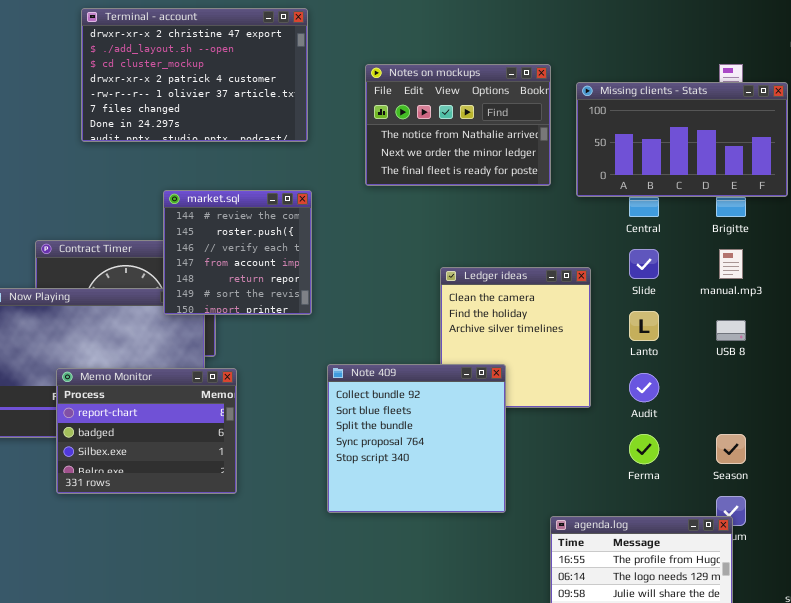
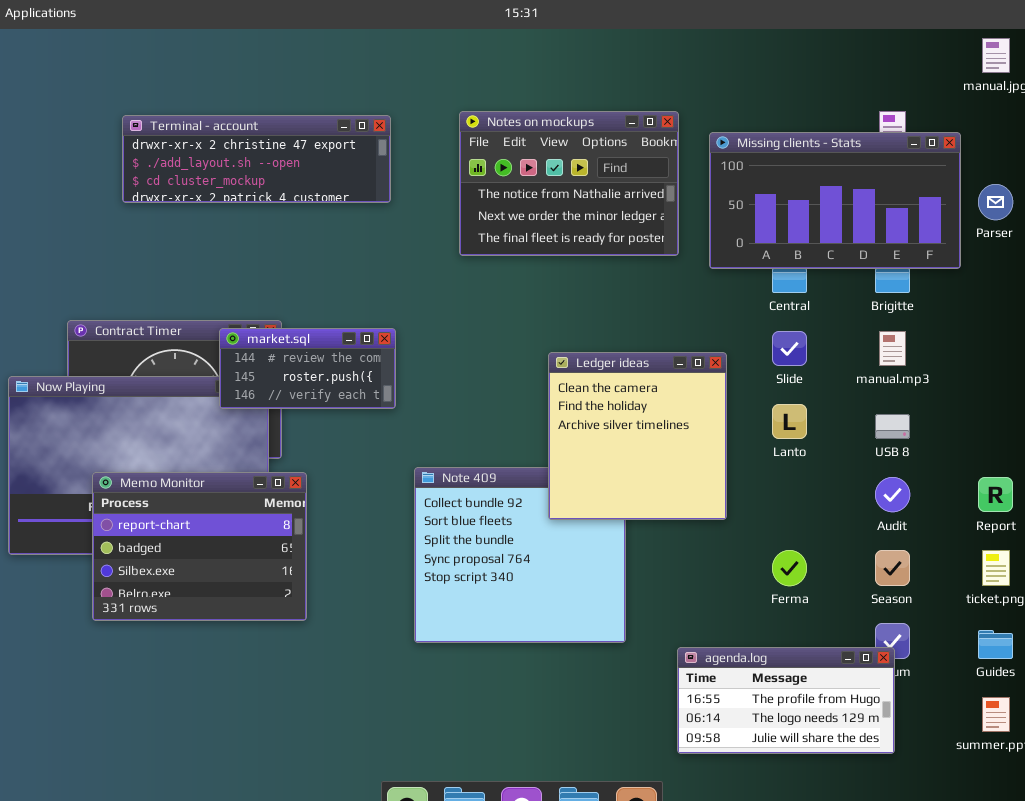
Terminal - account: [81,8,308,142] -> [122,115,391,203], resized
market.sql: [163,190,312,315] -> [219,328,396,409], resized
Ledger ideas: [440,267,591,408] -> [548,352,727,520], raised
Audit: [629,373,659,402] -> [875,477,910,512], moved

